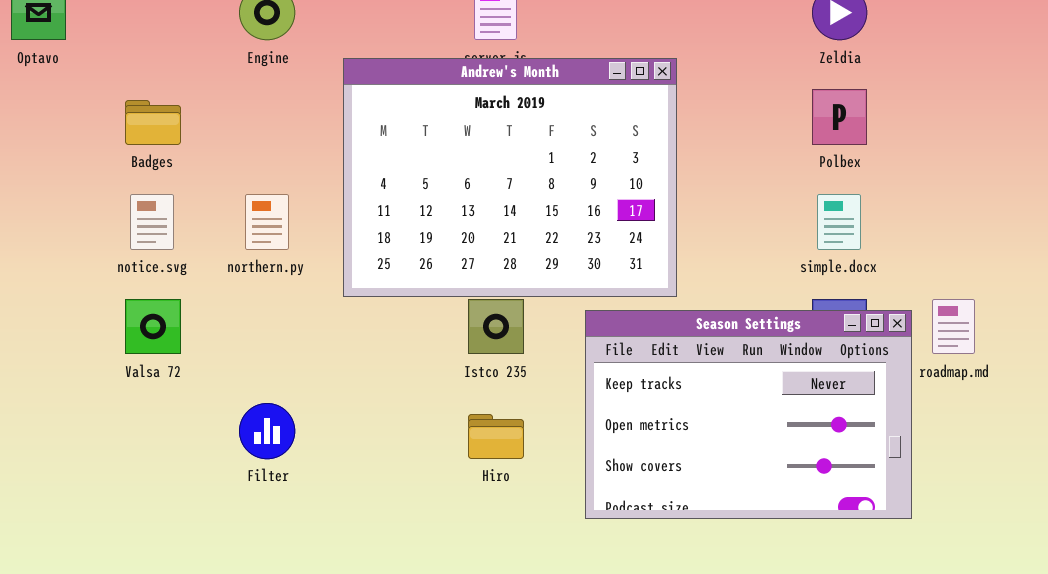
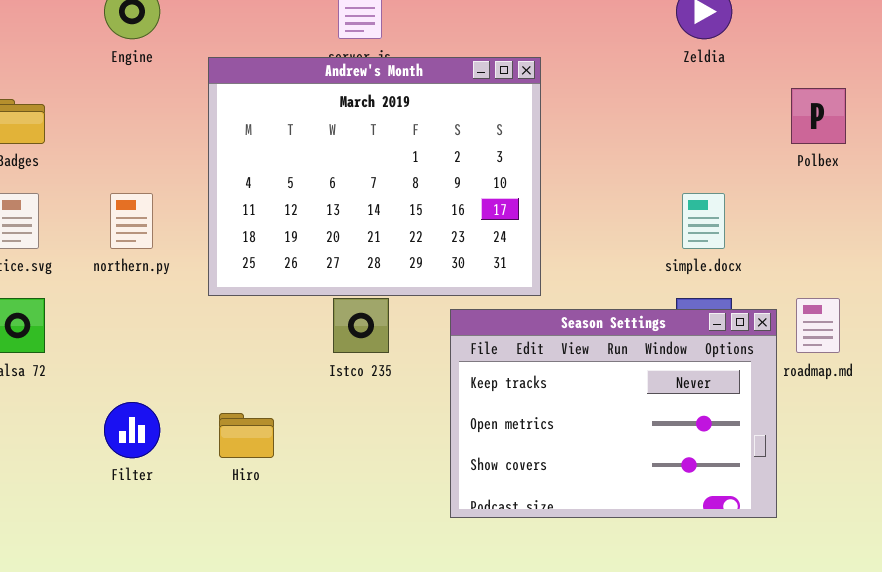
Polbex: [812,89,867,145] -> [791,88,846,144], moved
Hiro: [468,414,524,459] -> [219,413,274,458], moved

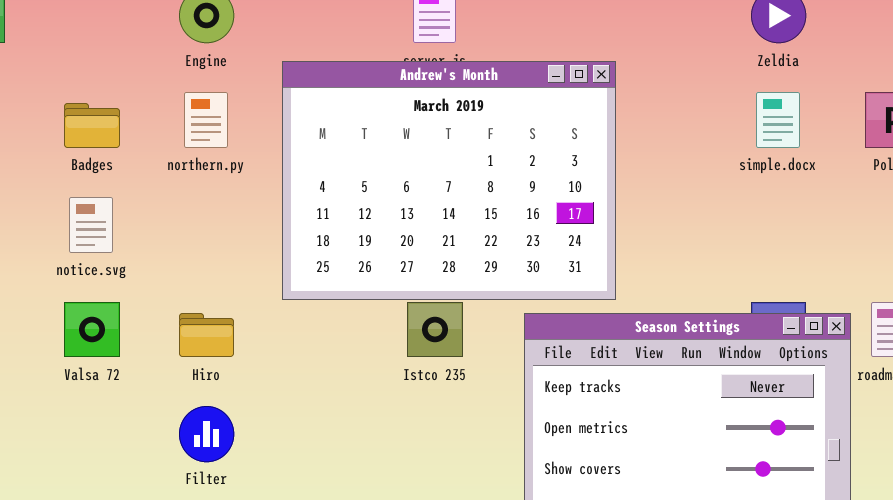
northern.py: [110,193,153,249] -> [184,92,228,148], moved
simple.docx: [682,193,725,249] -> [756,92,800,148], moved
Hiro: [219,413,274,458] -> [179,313,234,357], moved

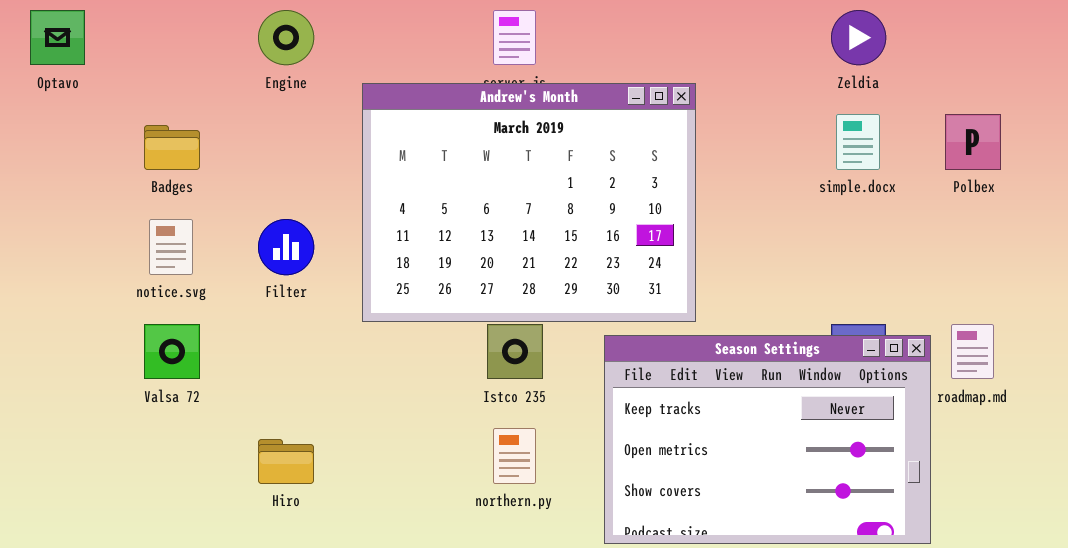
northern.py: [184,92,228,148] -> [493,428,536,484], moved
Hiro: [179,313,234,357] -> [258,439,314,484], moved
Filter: [179,406,234,462] -> [258,219,314,275], moved

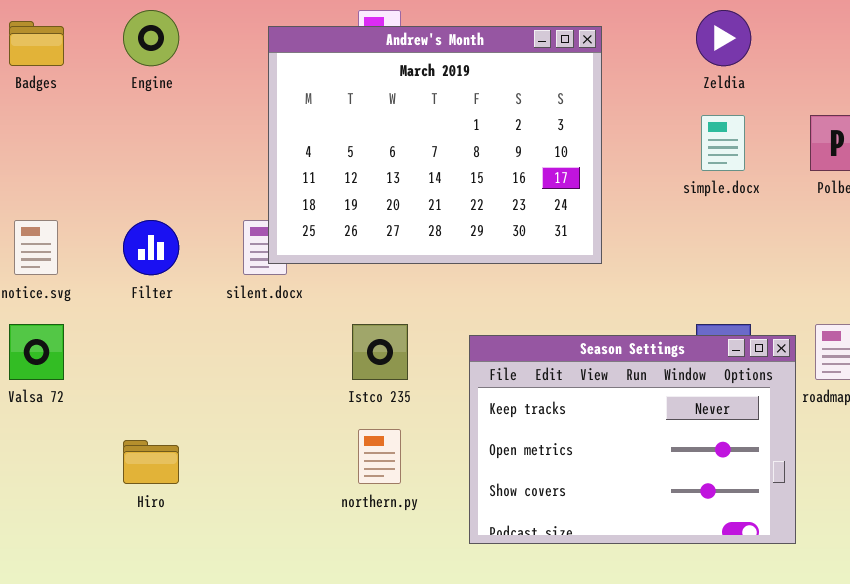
Andrew's Month: [362,83,696,322] -> [268,26,602,264], moved
Badges: [144,125,200,170] -> [9,21,64,66], moved

